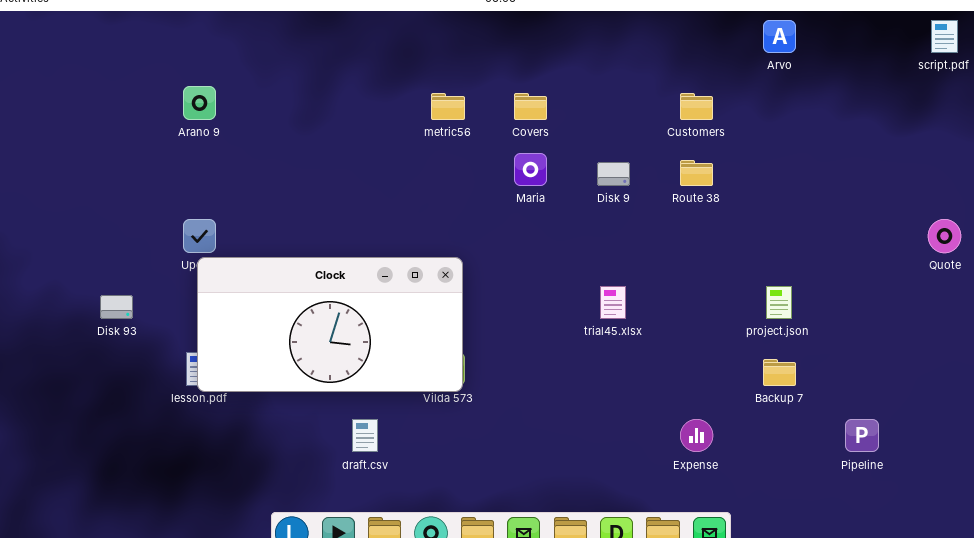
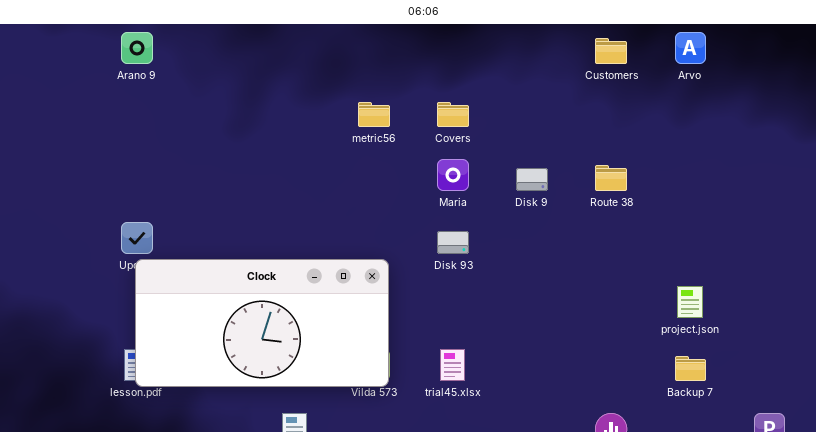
Arano 9: [183,86,216,120] -> [121,32,153,64], moved
Customers: [680,93,713,120] -> [595,38,627,64], moved
trial45.xlsx: [600,286,626,319] -> [440,349,465,381], moved
Disk 93: [100,295,133,319] -> [437,231,469,254], moved

